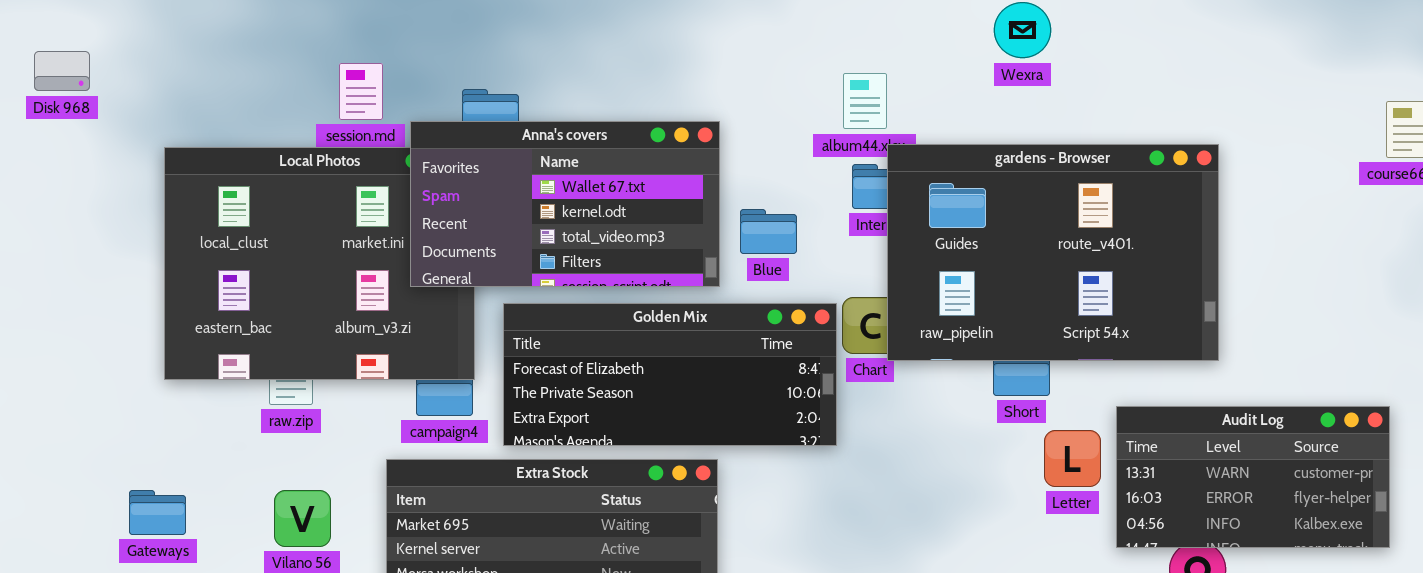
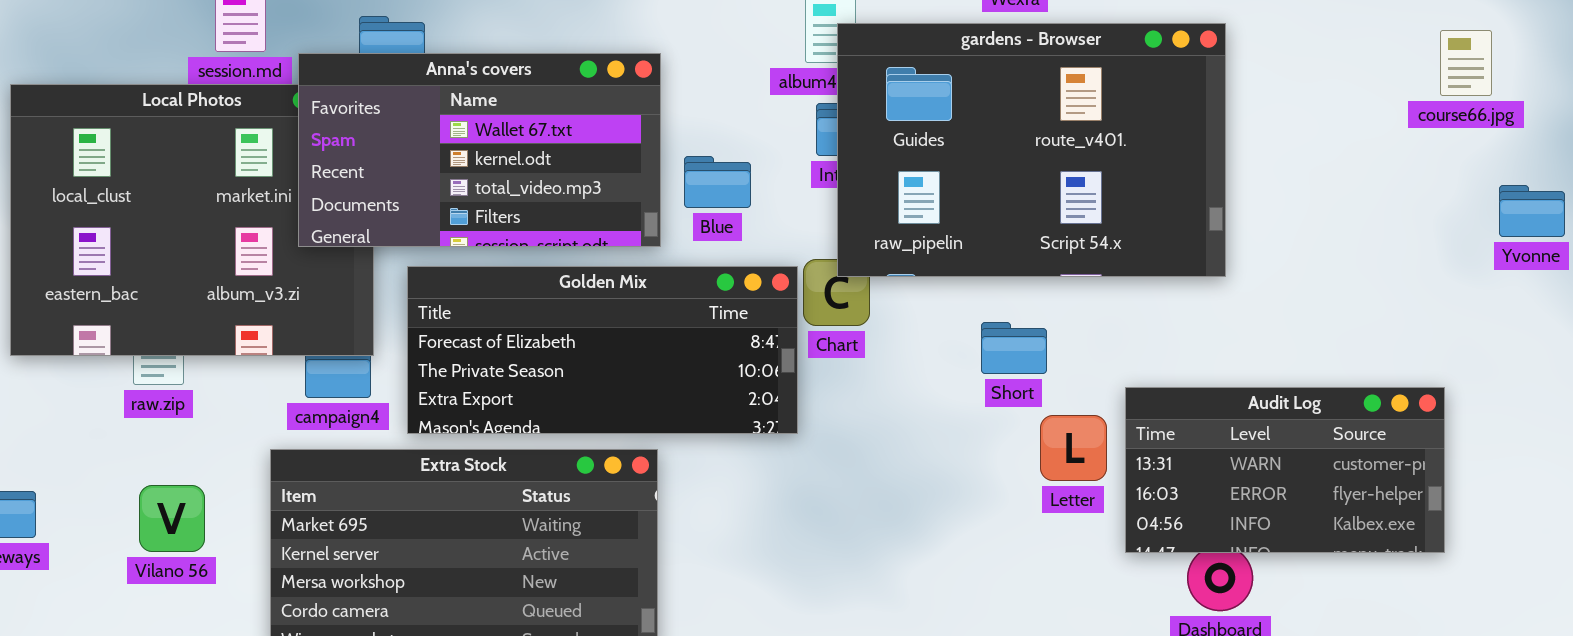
gardens - Browser: [887,144,1219,361] -> [837,23,1226,277], moved

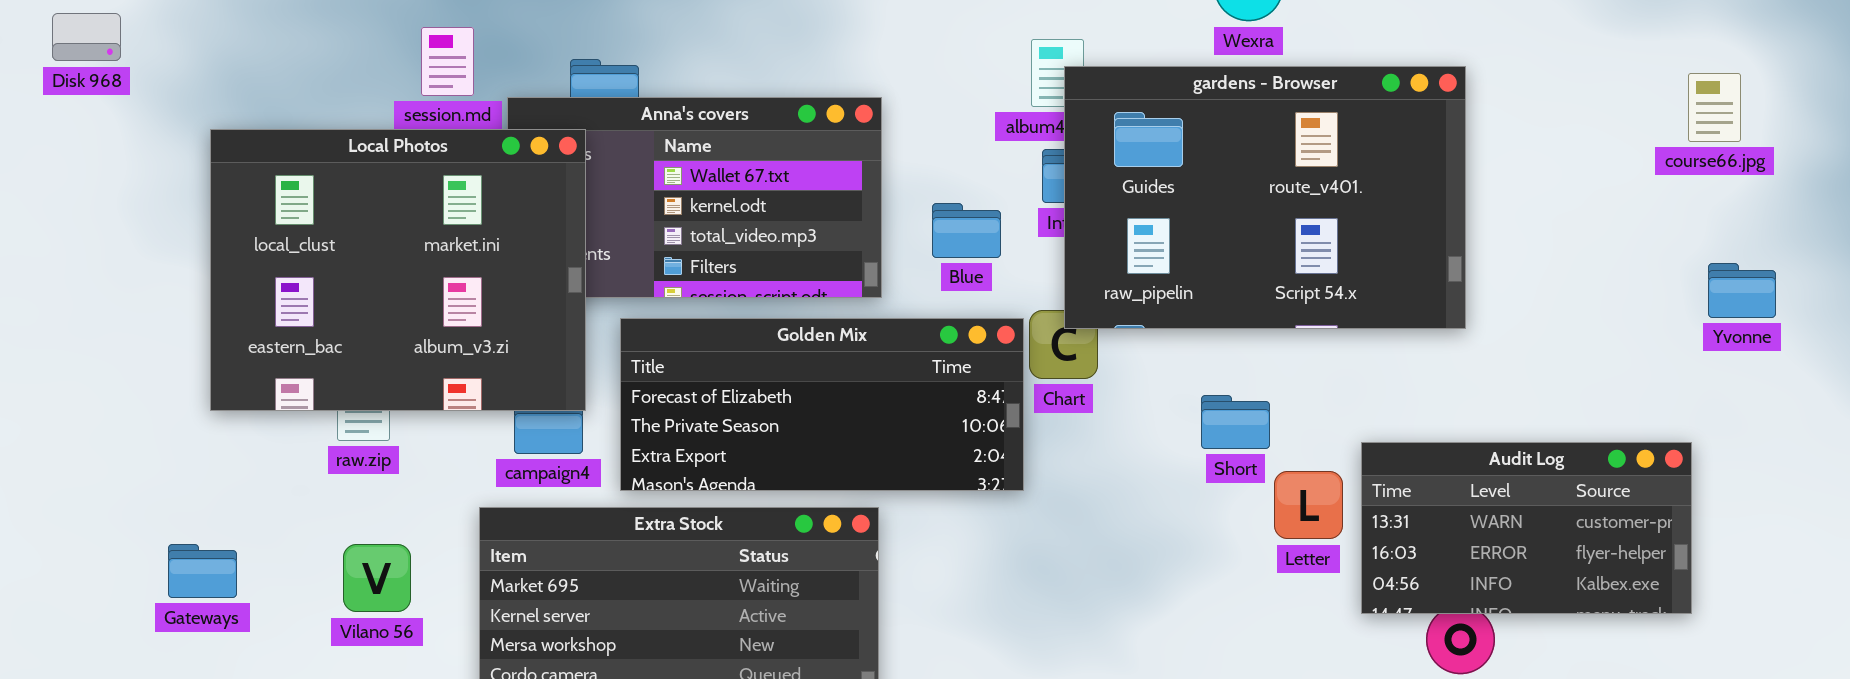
Local Photos: [10,84,374,356] -> [210,129,586,411], raised
Blue: [684,156,751,208] -> [932,203,1001,258], moved
Yvonne: [1499,185,1565,237] -> [1708,263,1776,318], moved
Short: [981,322,1047,374] -> [1201,395,1270,449], moved

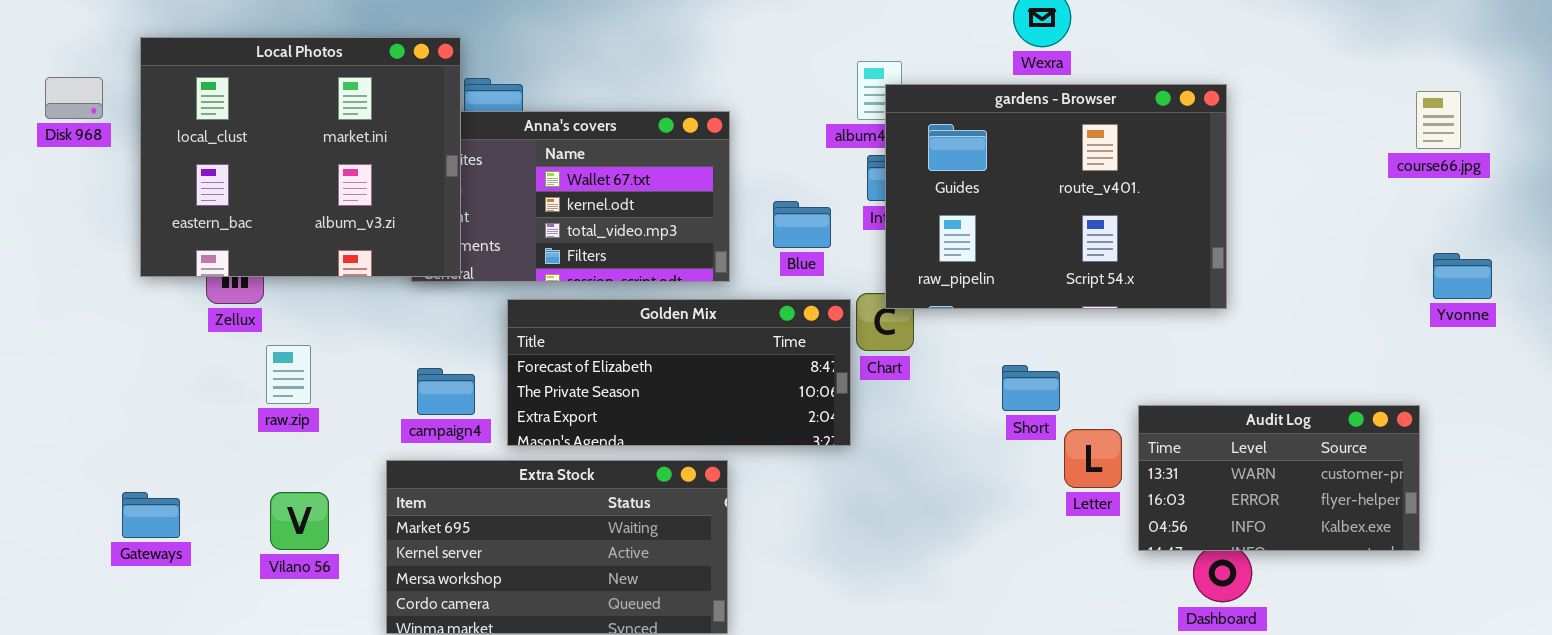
Disk 968: [52,13,121,61] -> [45,77,103,119], moved
Local Photos: [210,129,586,411] -> [140,37,461,277], moved

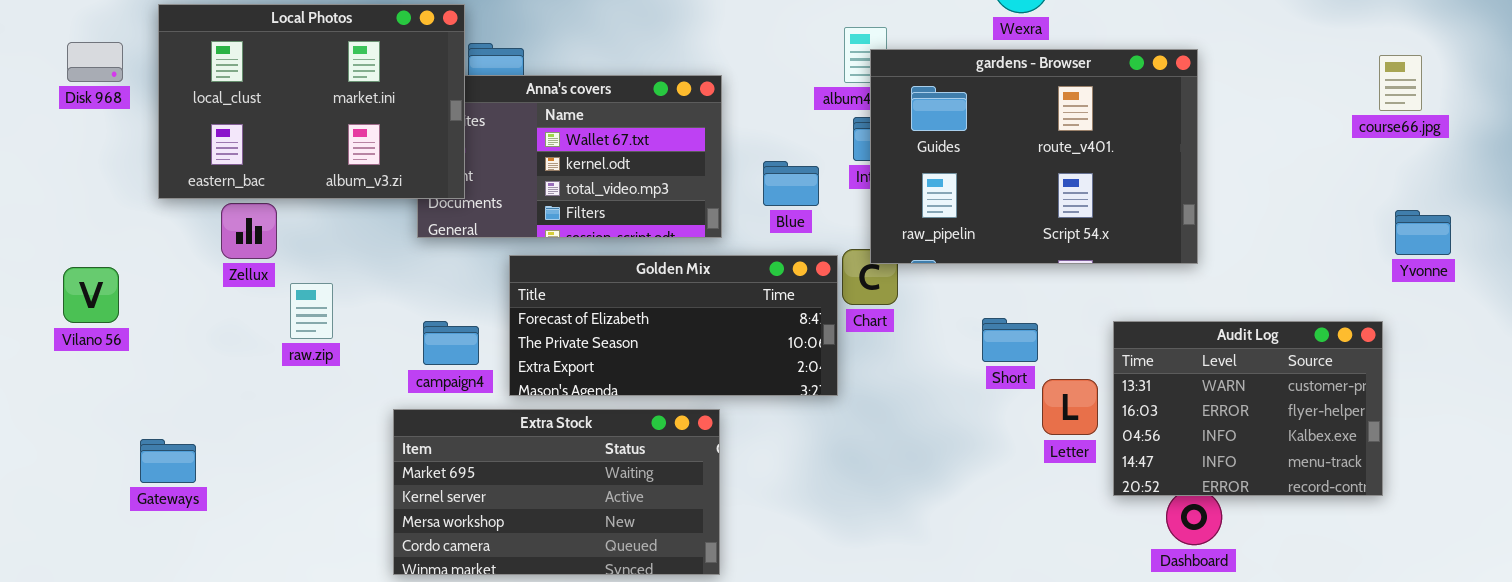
Local Photos: [140,37,461,277] -> [158,4,465,199], resized
raw.zip: [266,345,311,404] -> [290,283,333,339], moved
Audit Log: [1138,405,1420,551] -> [1113,321,1383,496], resized
Vilano 56: [270,492,329,550] -> [63,267,119,323], moved

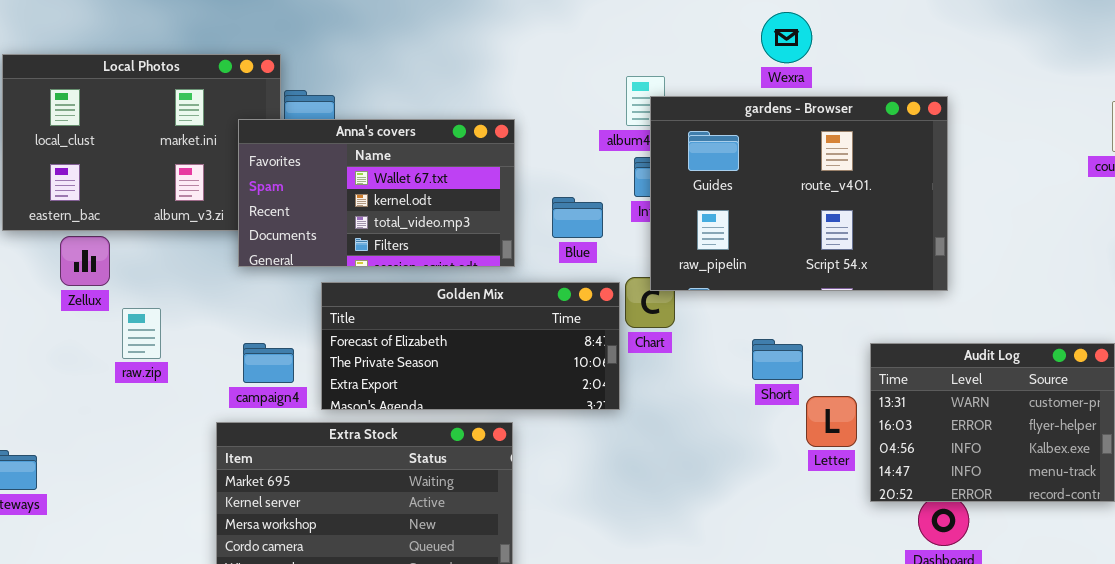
Anna's covers: [417,75,722,238] -> [238,119,515,267], raised

